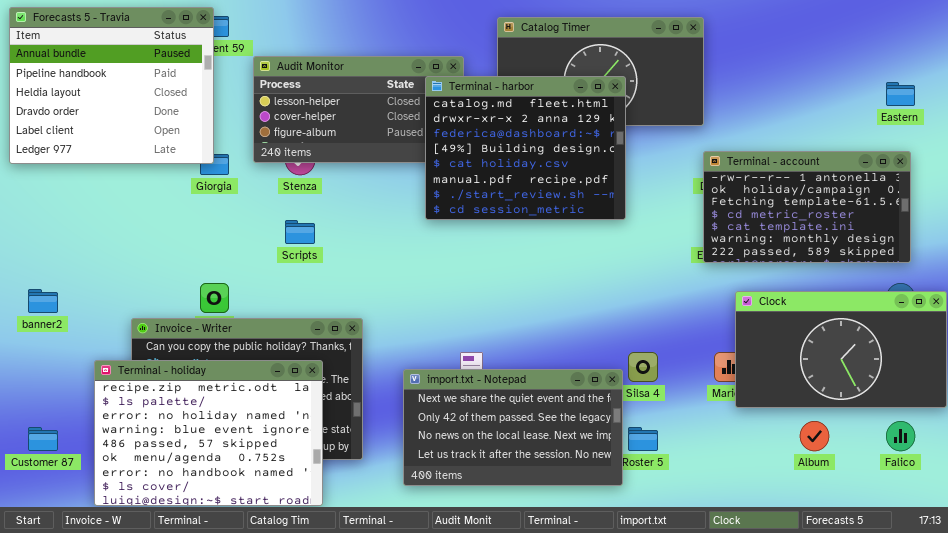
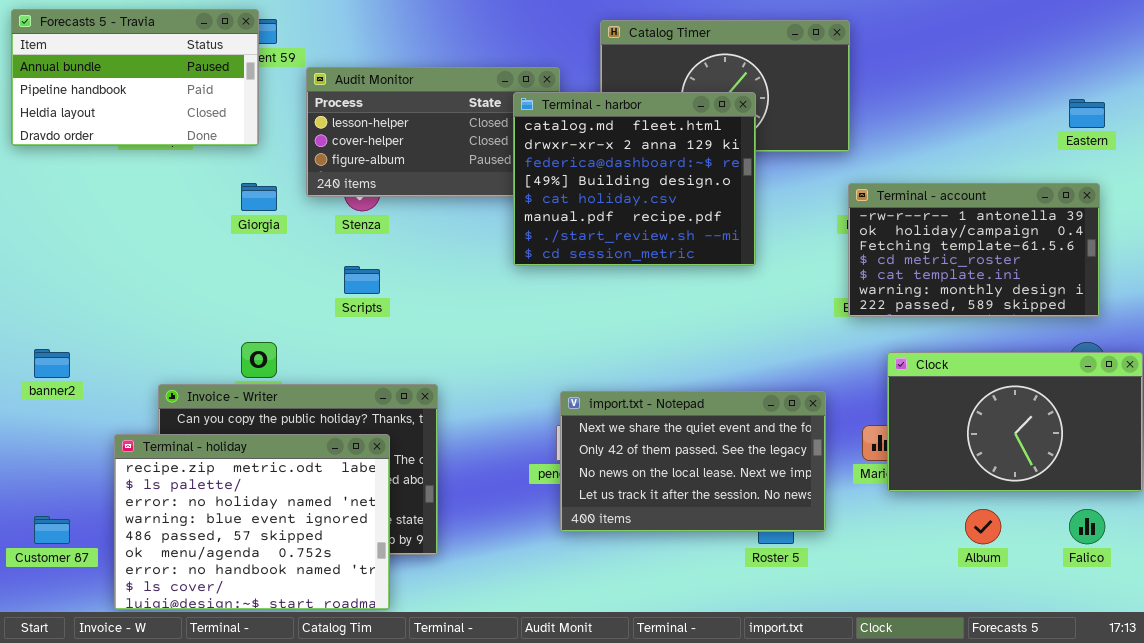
Forecasts 5 - Travia: [9,7,214,164] -> [11,9,259,146], resized
import.txt - Notepad: [403,369,623,486] -> [560,391,826,532], moved

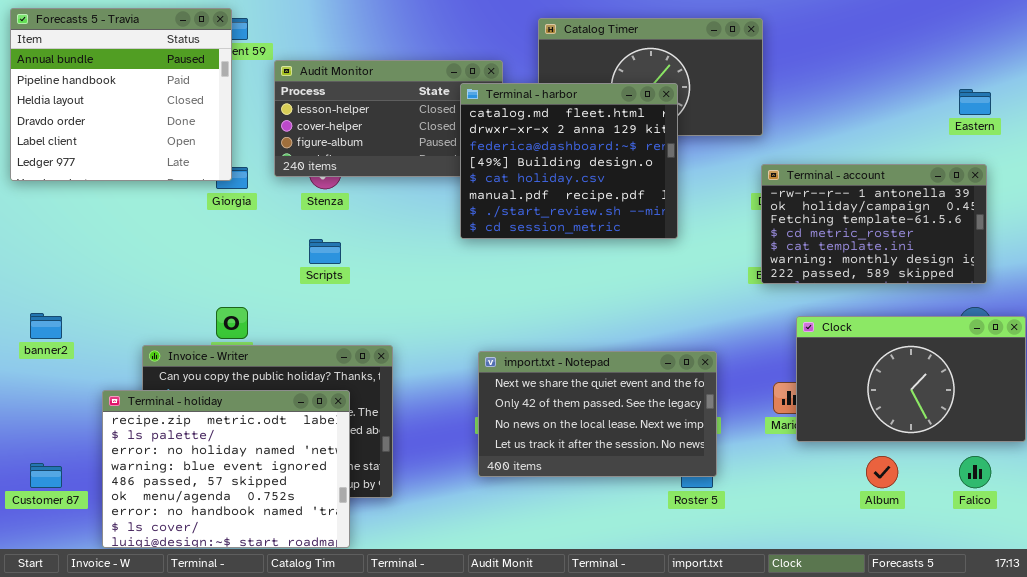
Forecasts 5 - Travia: [11,9,259,146] -> [10,8,232,181], resized
import.txt - Notepad: [560,391,826,532] -> [478,351,717,477], moved

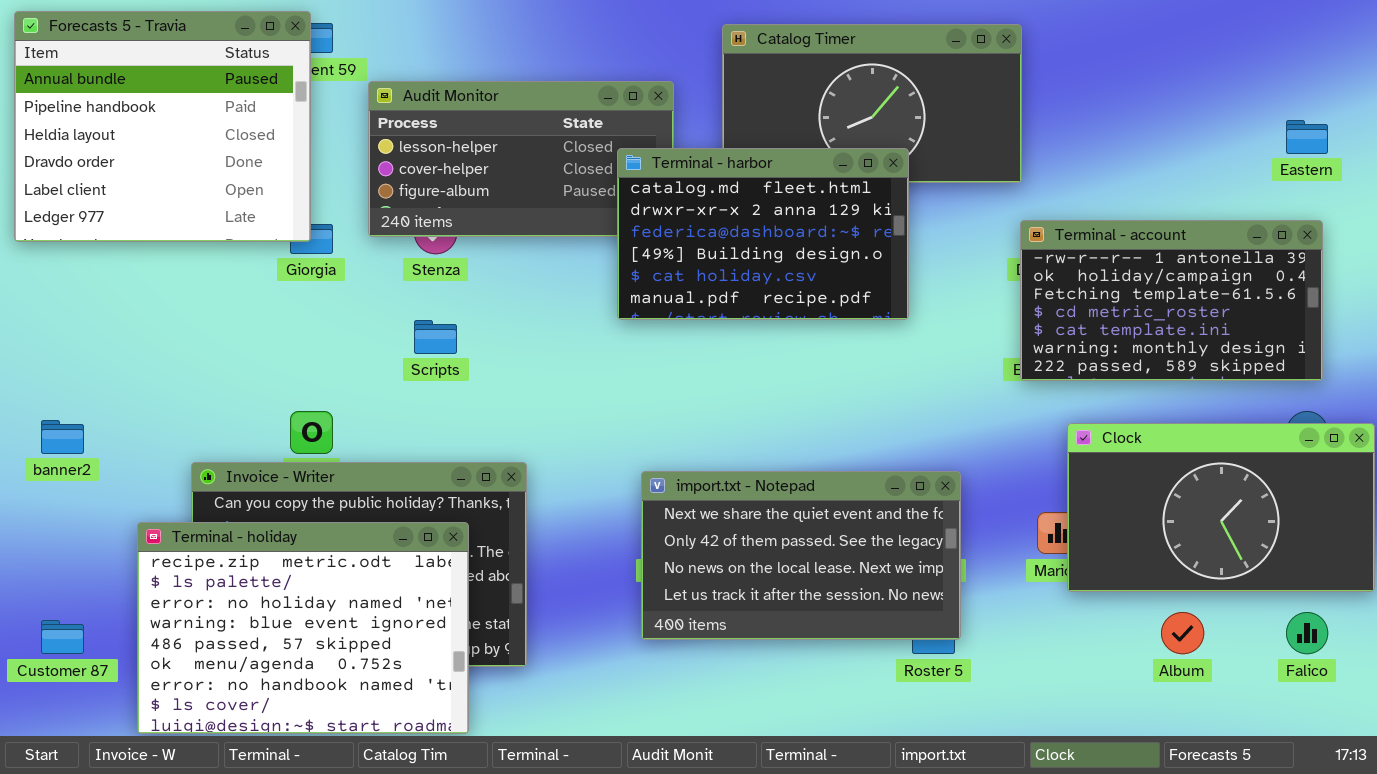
Terminal - harbor: [460,83,678,239] -> [617,148,909,320], resized

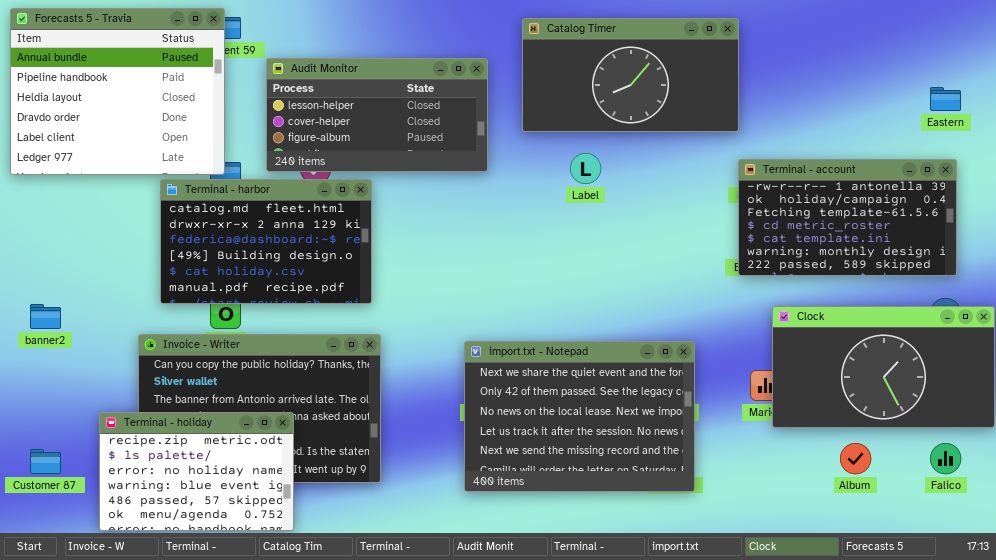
Terminal - harbor: [617,148,909,320] -> [160,179,372,304], moved
import.txt - Notepad: [641,471,961,640] -> [464,341,695,492], resized
Terminal - holiday: [137,522,469,734] -> [99,412,294,531], resized

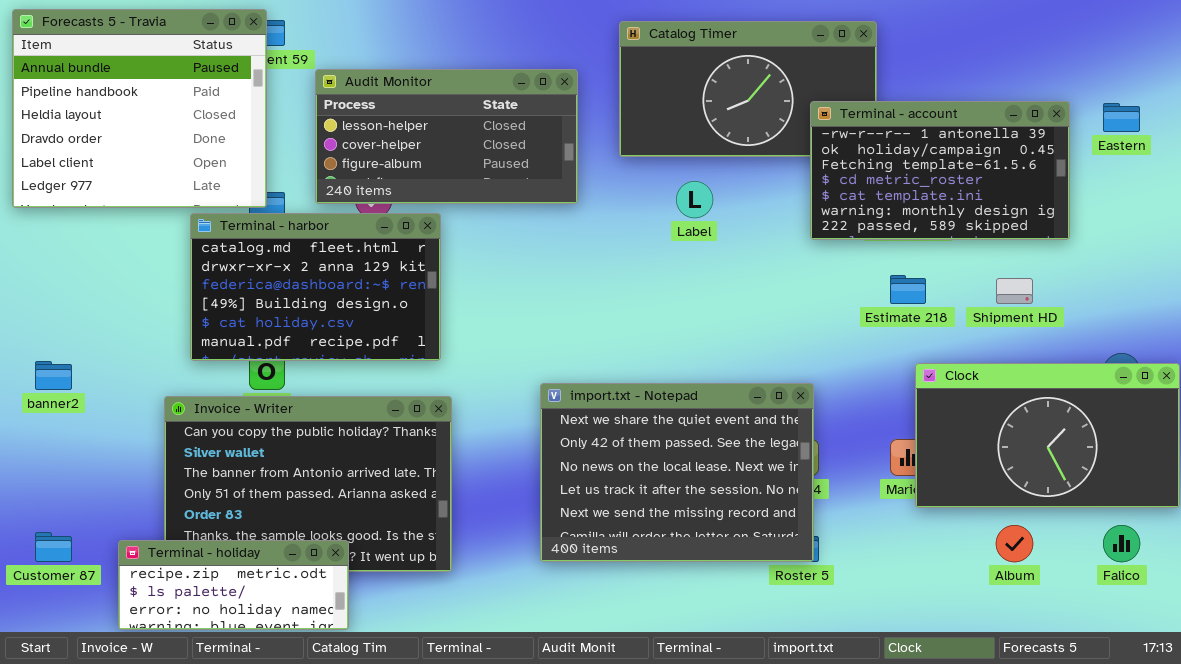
Terminal - account: [738,159,957,276] -> [810,101,1070,240], moved
import.txt - Notepad: [464,341,695,492] -> [540,383,814,562], moved
Terminal - holiday: [99,412,294,531] -> [118,540,349,630], resized

